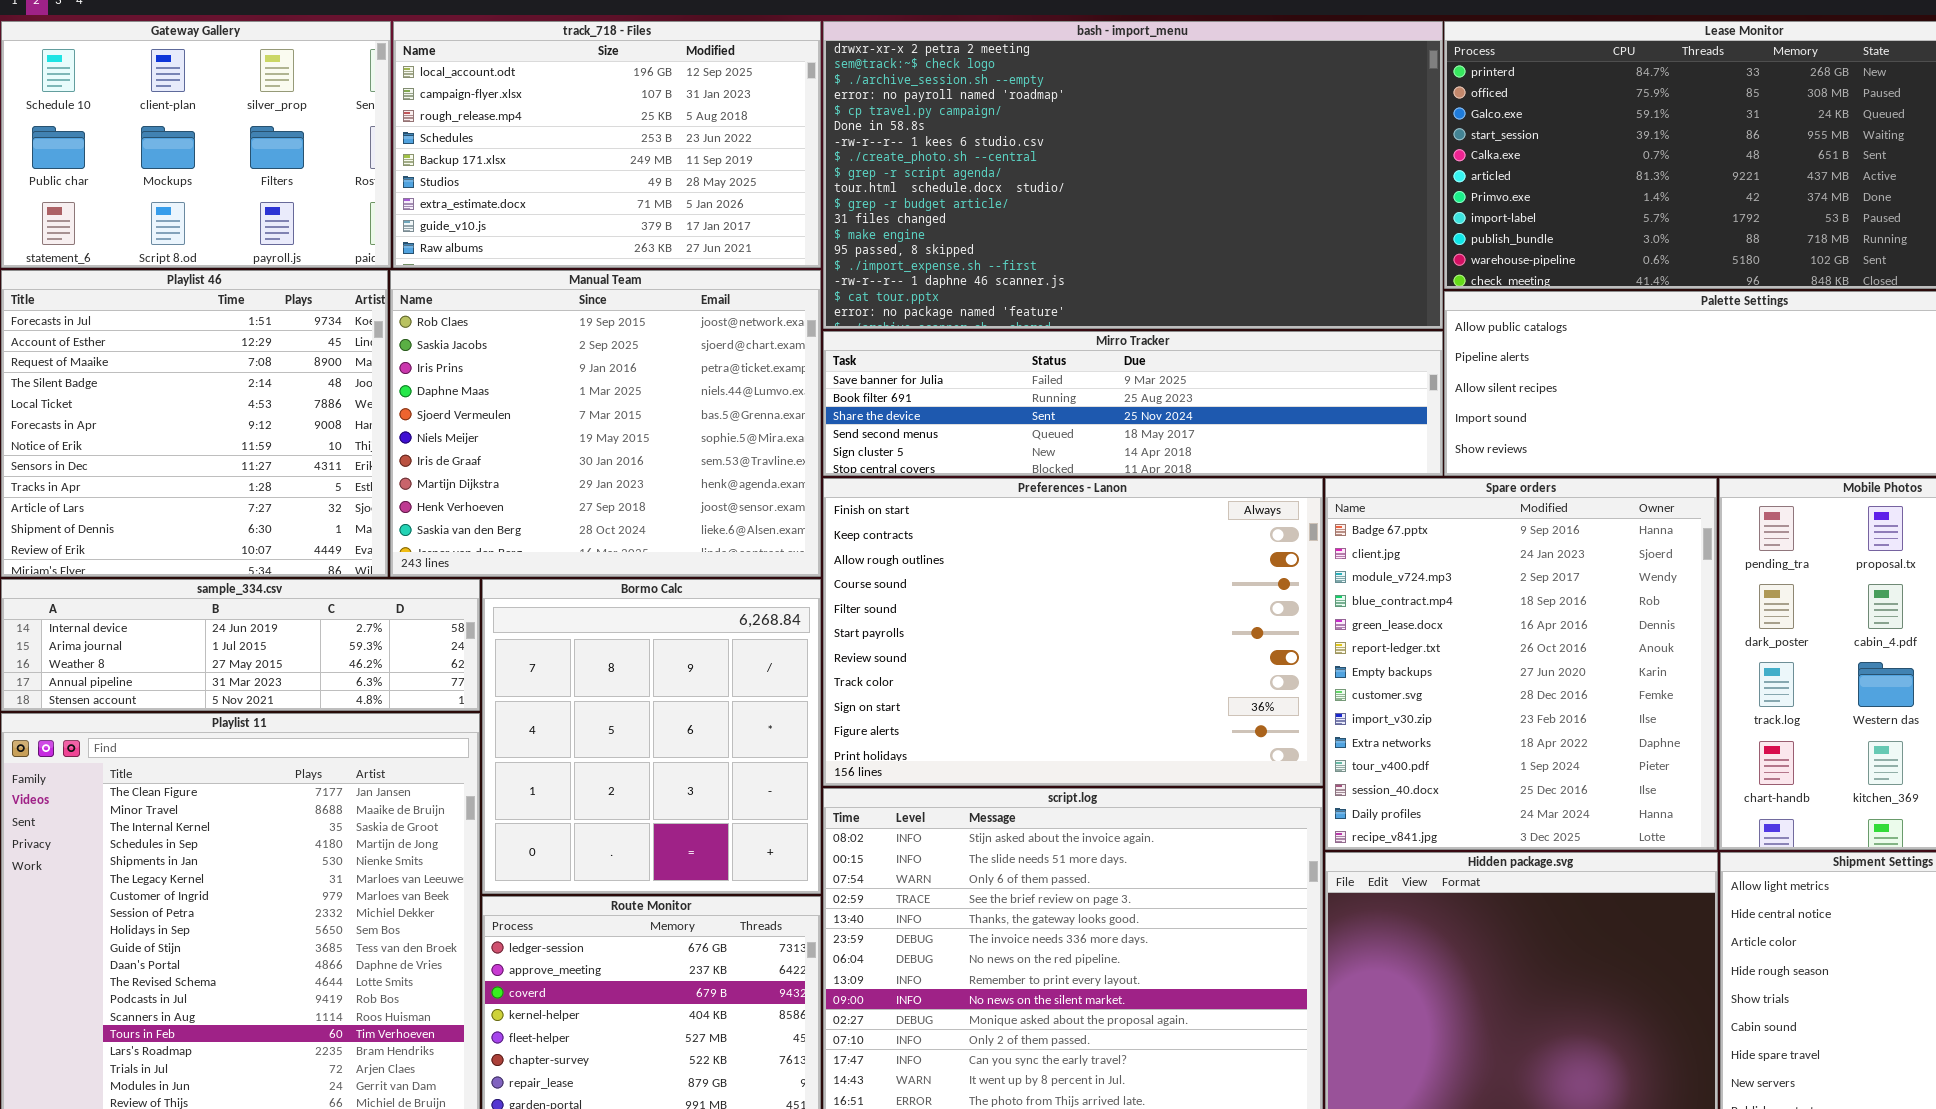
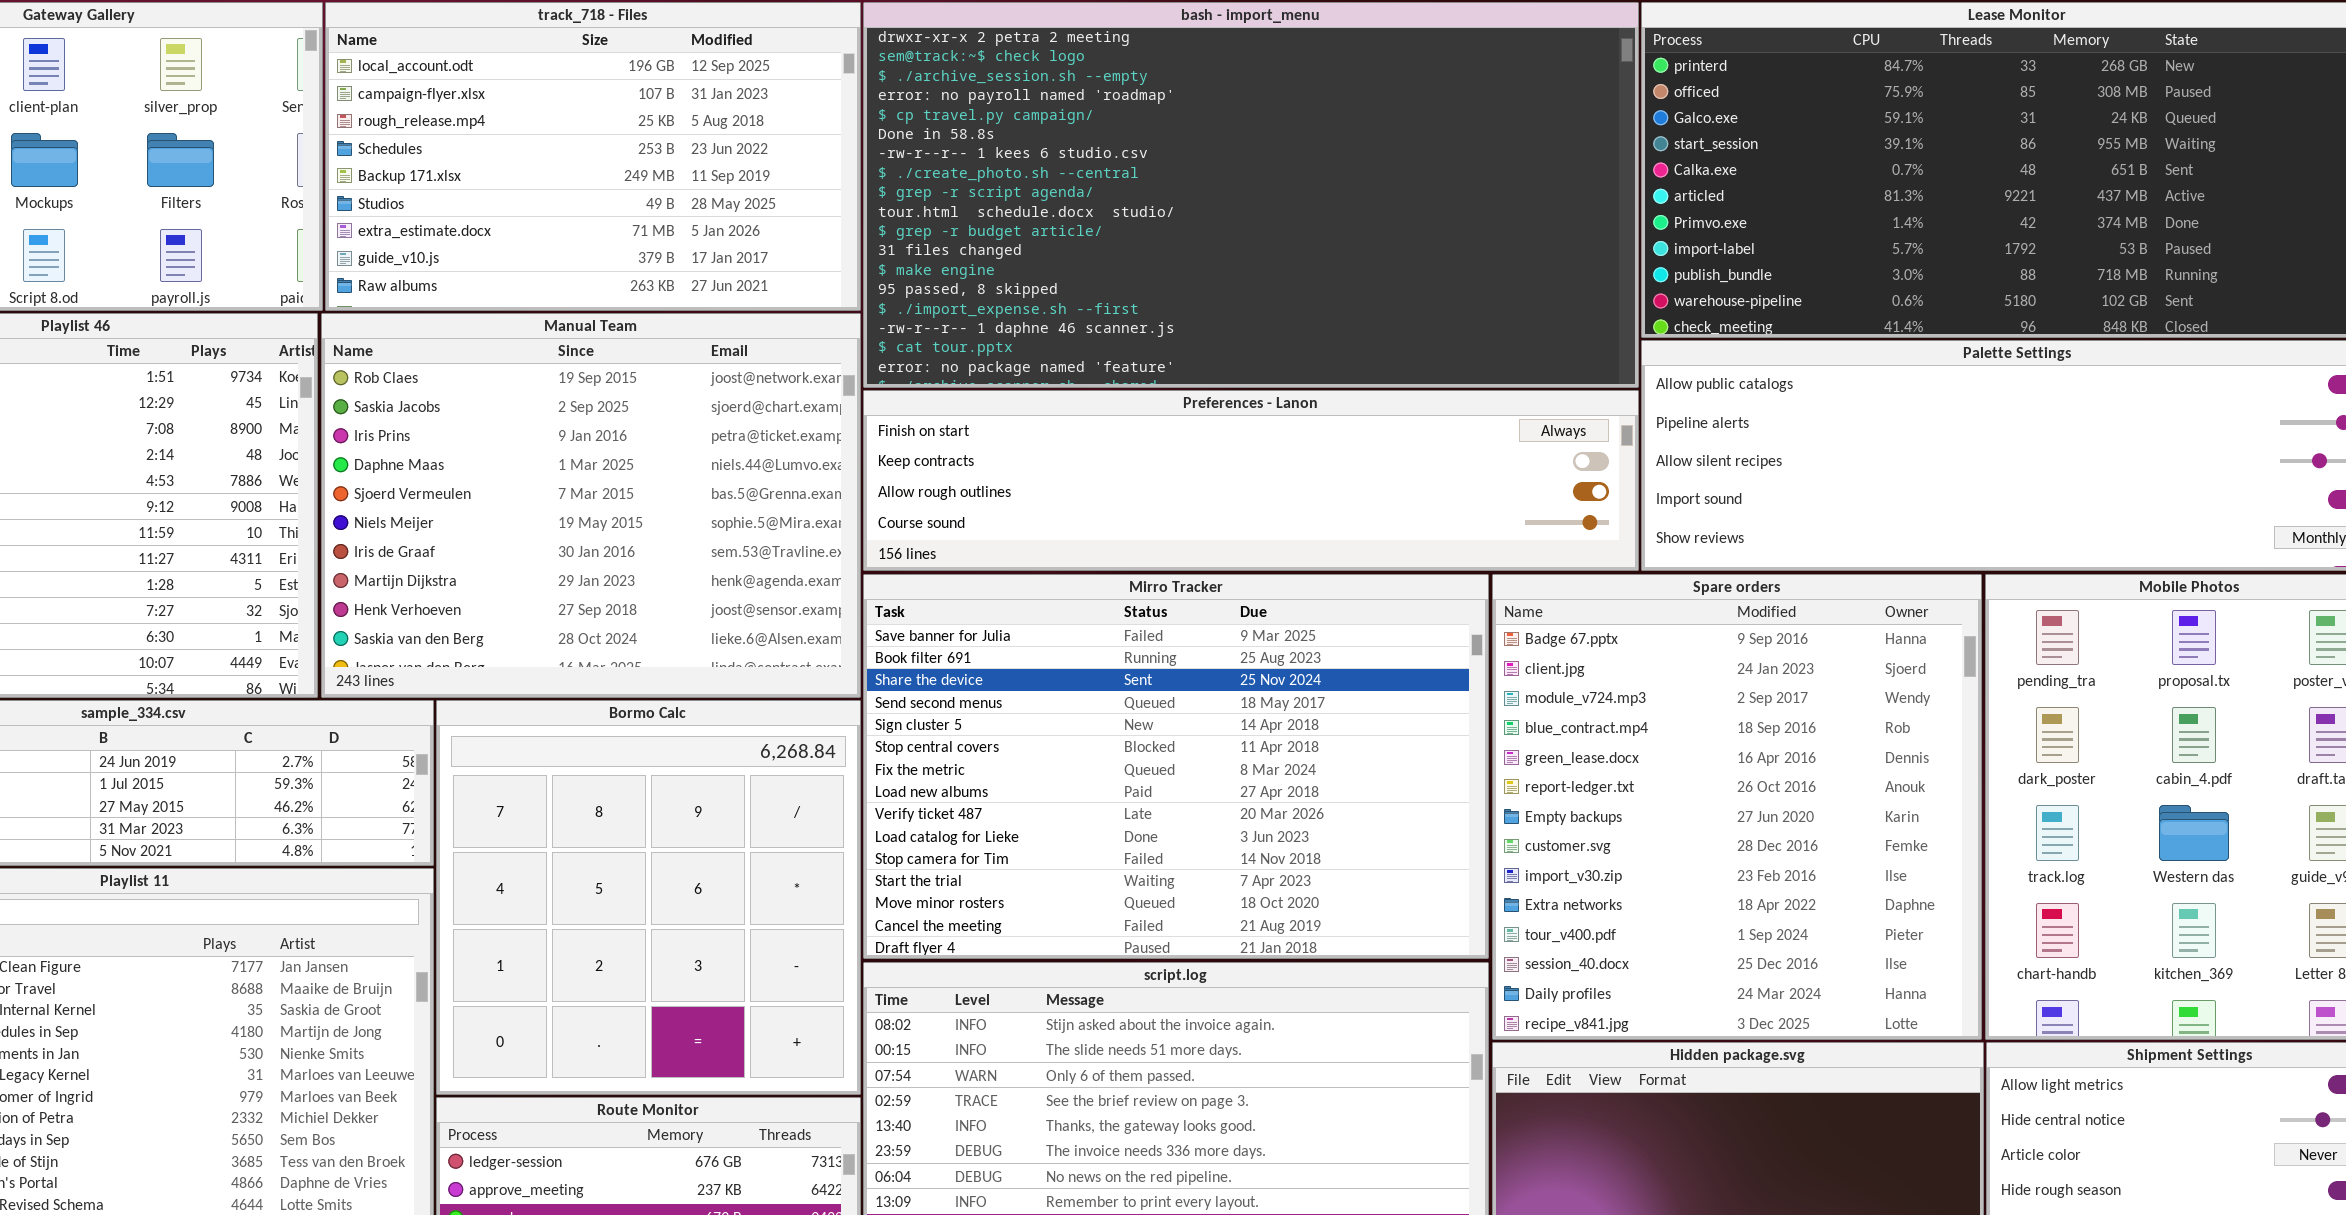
Mirro Tracker: [823,331,1443,476] -> [863,574,1489,959], moved, resized
Preferences - Lanon: [823,478,1323,786] -> [863,390,1639,571], moved, resized

